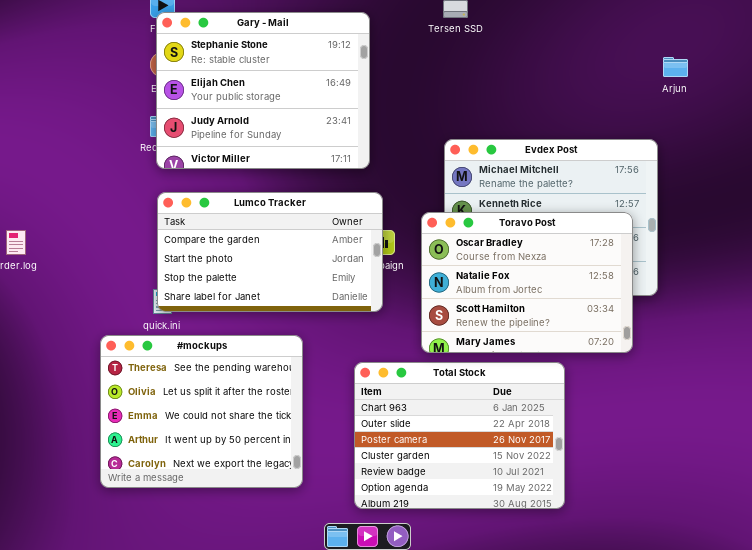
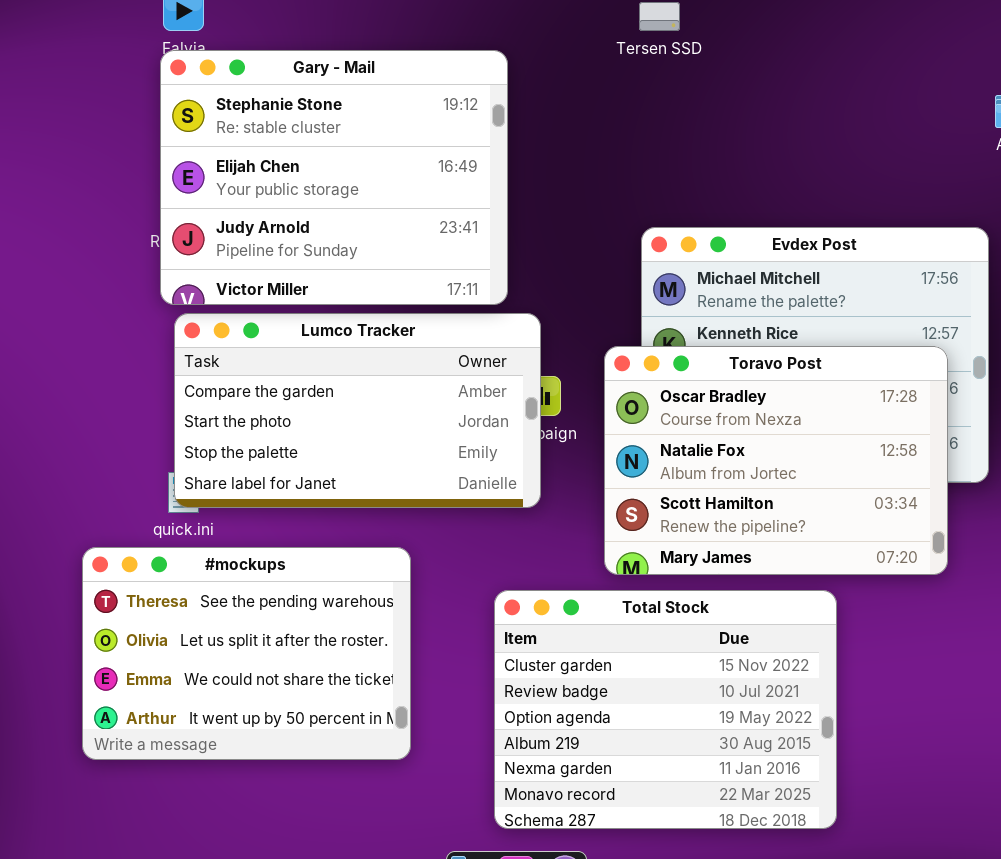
Gary - Mail: [156,12,370,169] -> [160,50,508,305], moved
#mockups: [100,335,303,488] -> [82,547,411,760], resized
Total Stock: [354,362,565,509] -> [494,590,837,829], scrolled down 3 rows

